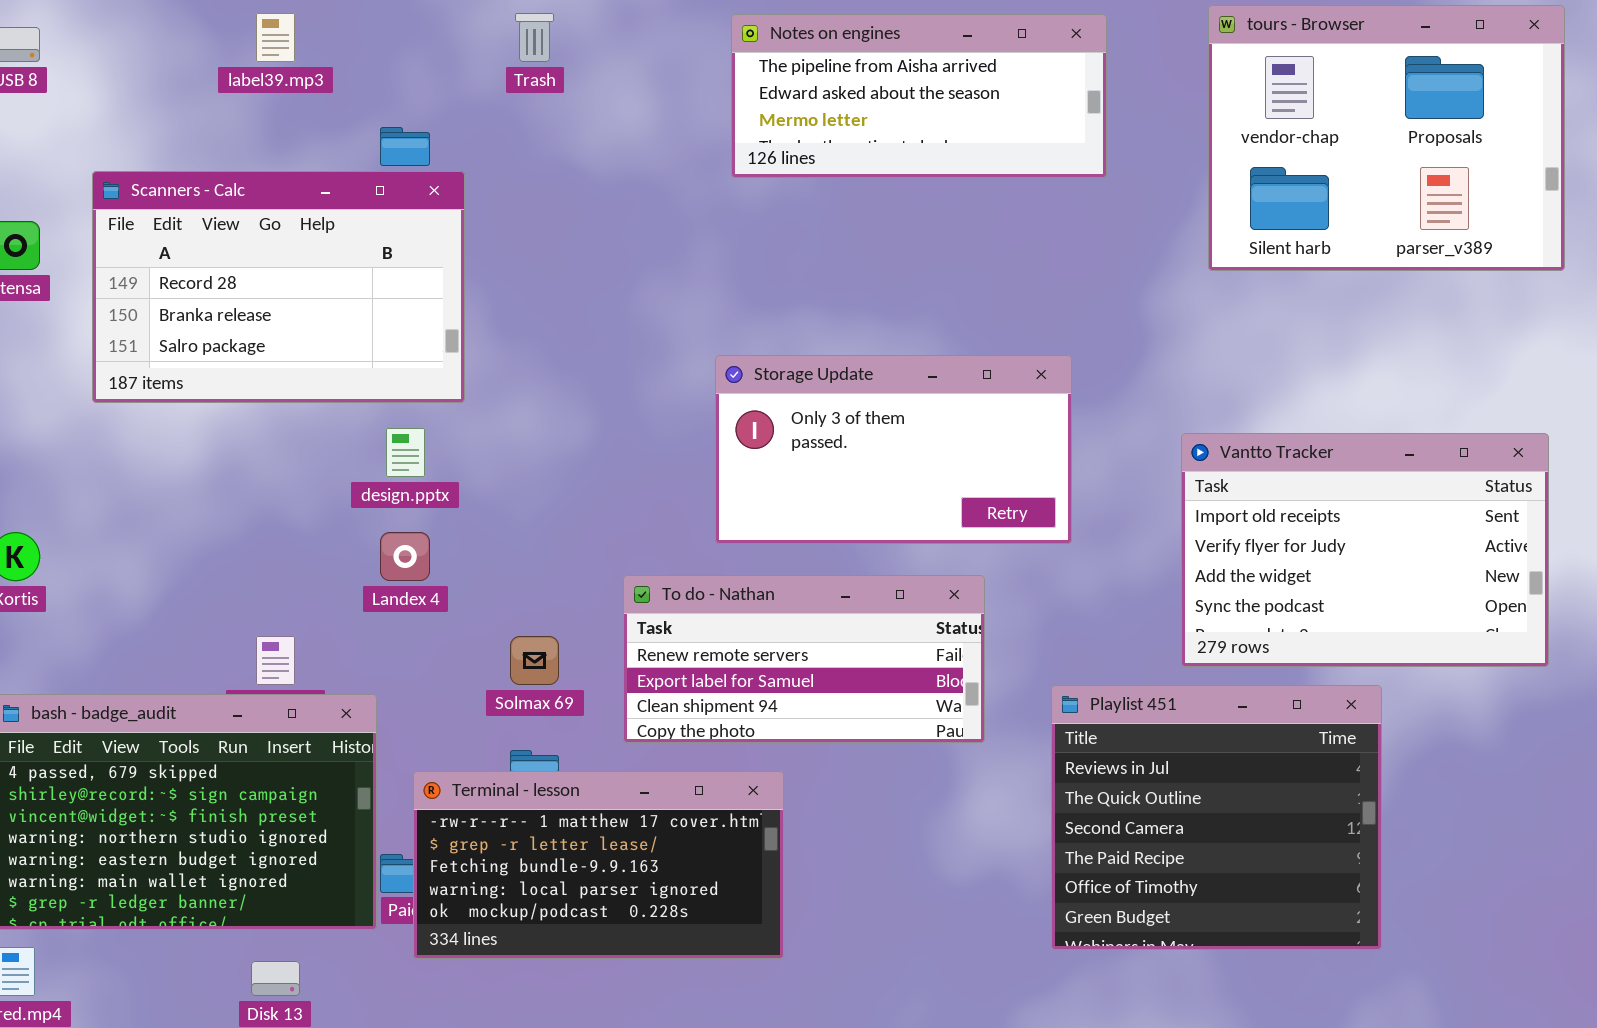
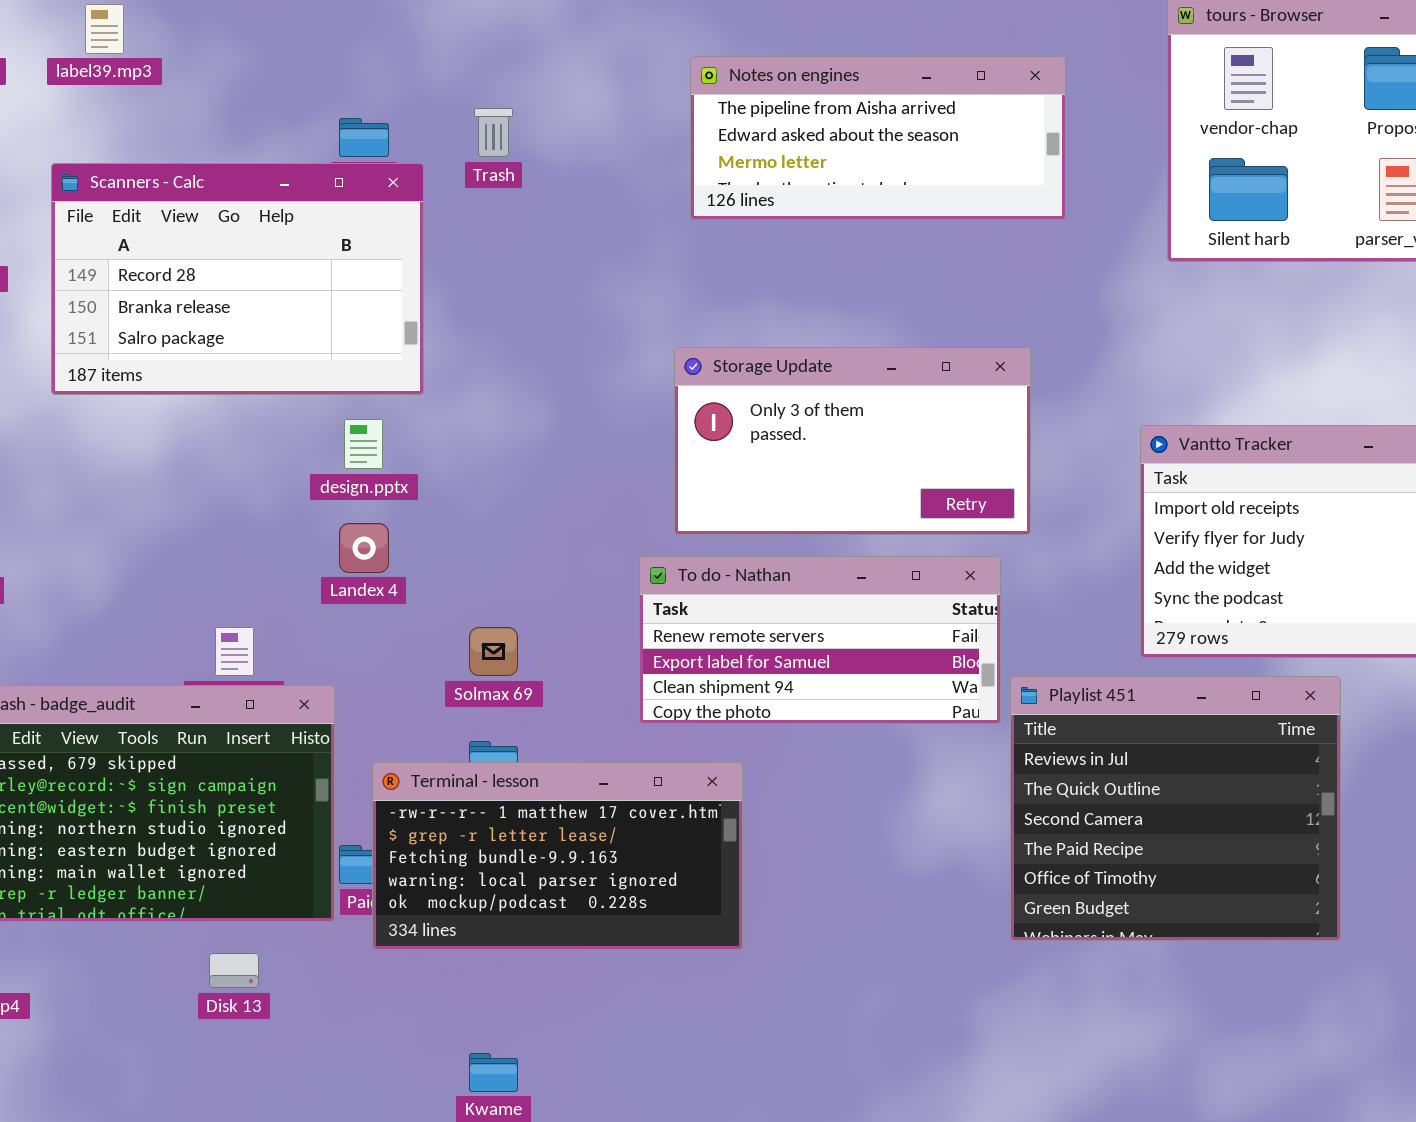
label39.mp3: [256,13,295,62] -> [85,4,124,54], moved
Trash: [515,13,554,62] -> [474,108,513,157], moved
Notes on engines: [731,14,1107,178] -> [690,56,1066,220], moved
To do - Nathan: [623,575,985,743] -> [639,556,1001,724], moved

